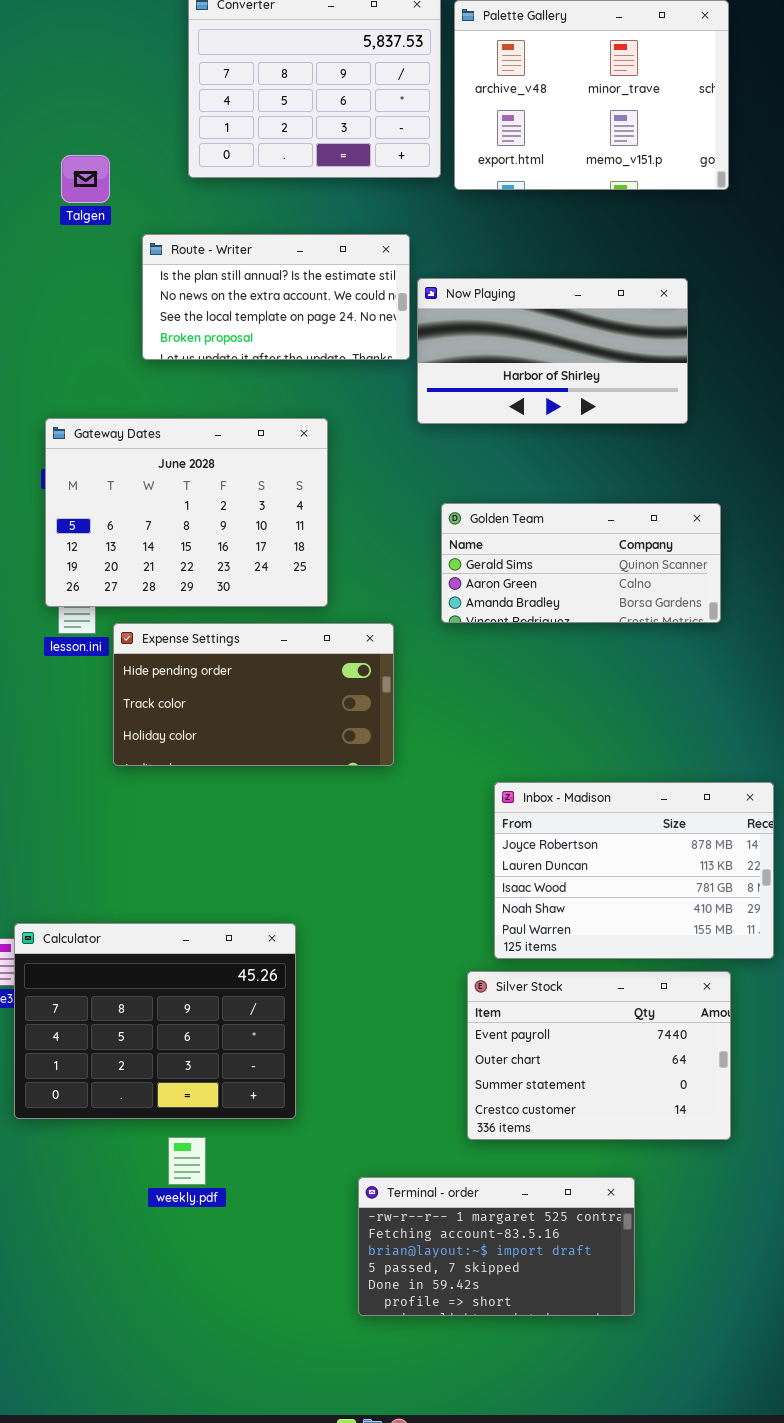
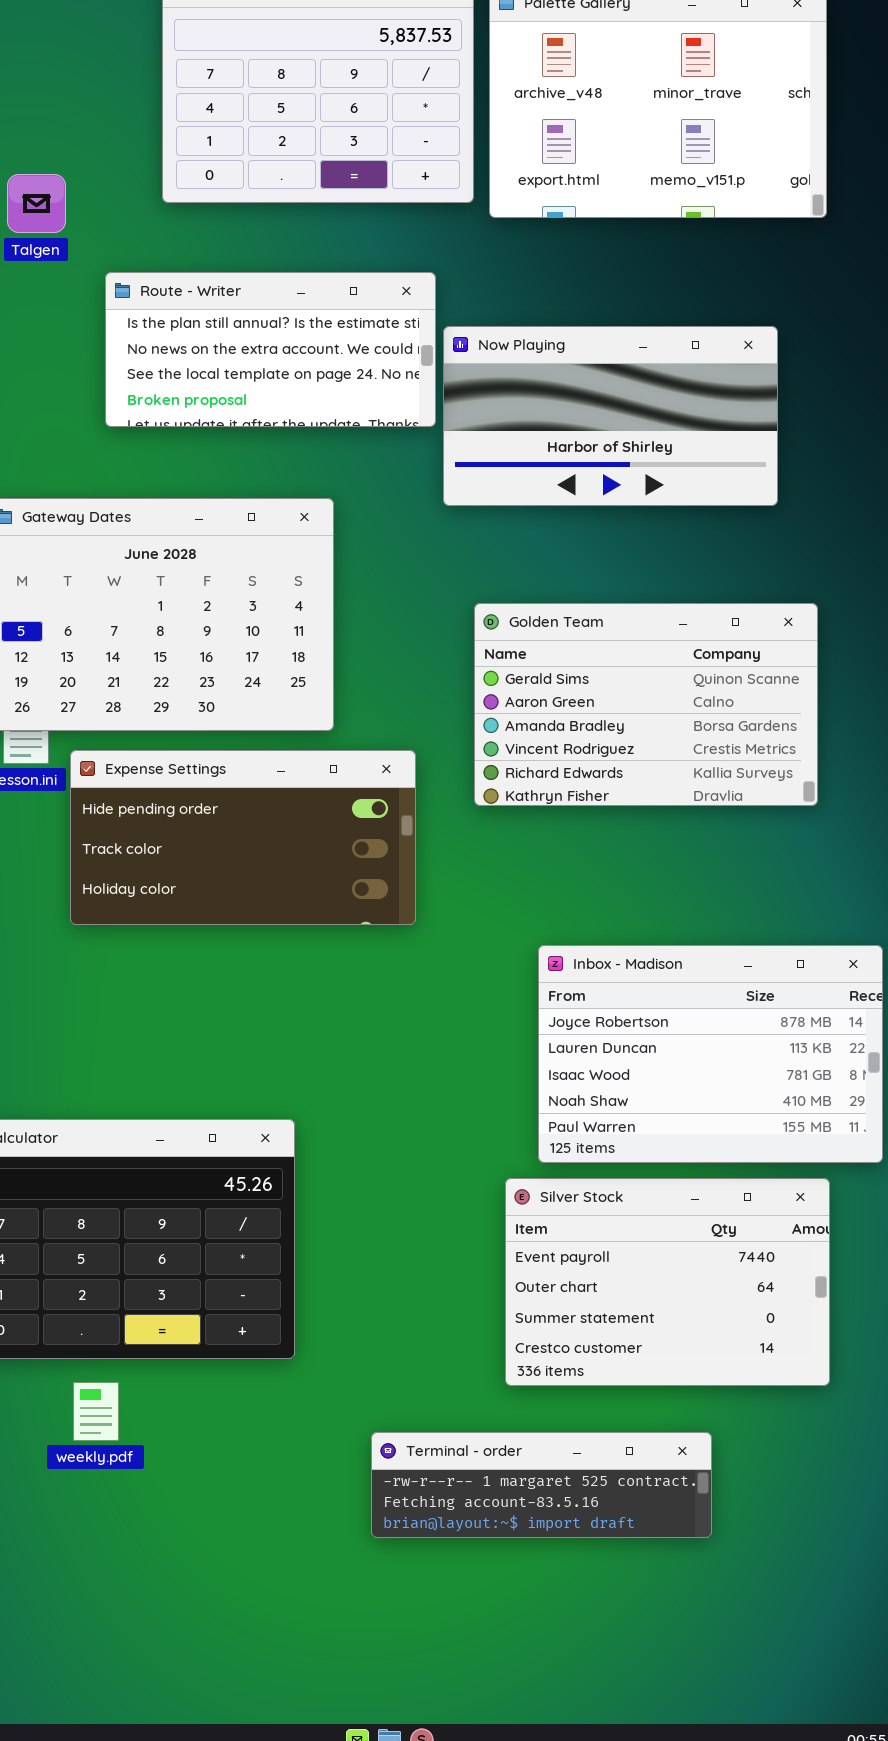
Golden Team: [441,503,721,623] -> [474,603,818,806], resized
weekly.pdf: [168,1137,206,1185] -> [73,1382,119,1441], moved
Terminal - order: [358,1177,635,1316] -> [371,1432,712,1538], resized

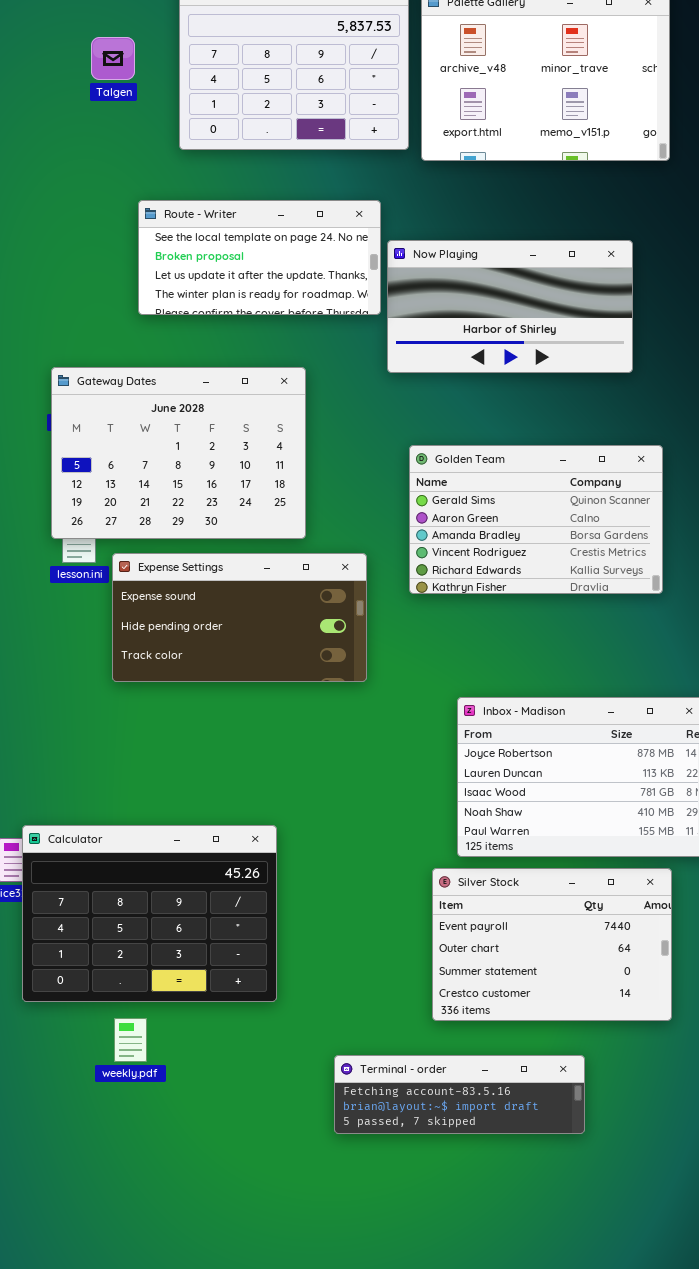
Talgen: [7,174,66,233] -> [91,37,135,80], moved
Route - Writer: [105,272,436,427] -> [138,200,381,315], scrolled down 2 rows
Expense Settings: [70,750,416,925] -> [112,553,367,682], scrolled up 1 row
Terminal - order: [371,1432,712,1538] -> [334,1055,585,1134], scrolled down 1 row

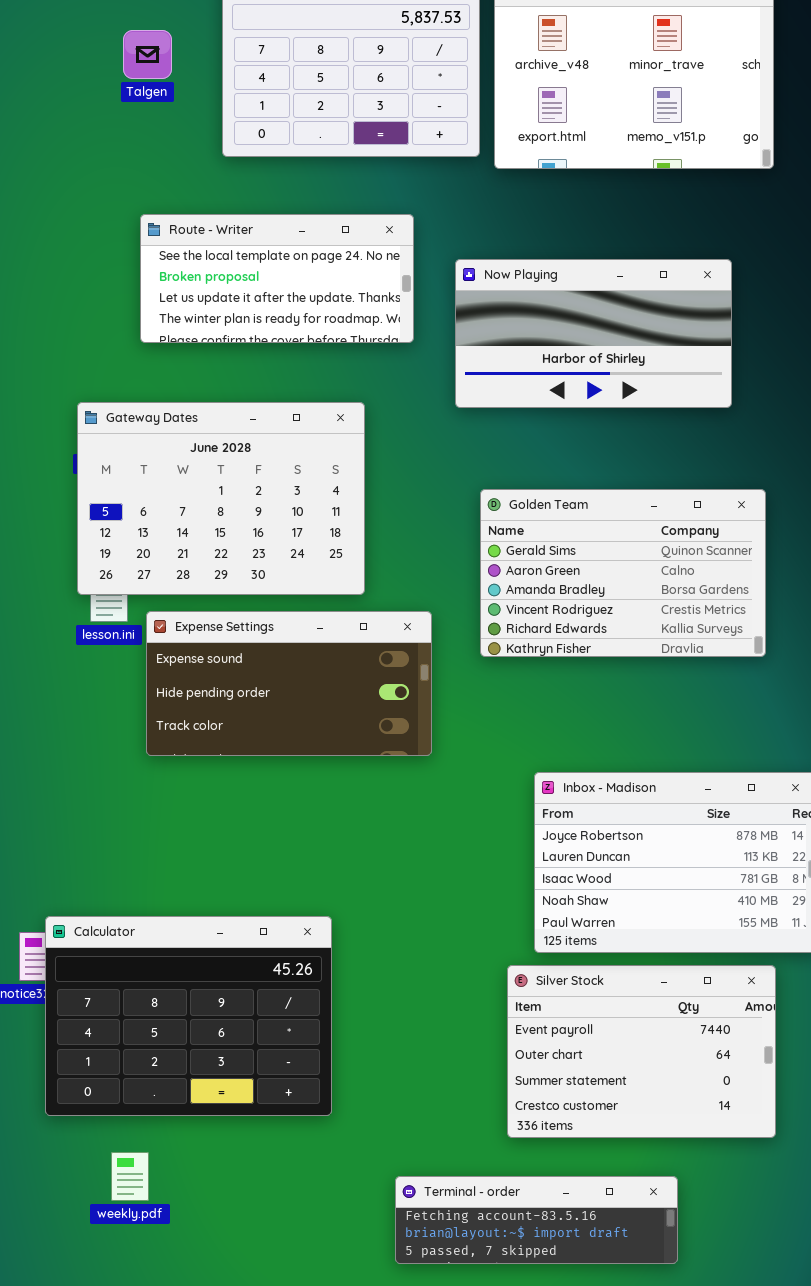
Route - Writer: [138,200,381,315] -> [140,214,414,343], moved
weekly.pdf: [114,1018,147,1062] -> [111,1152,149,1201], moved

